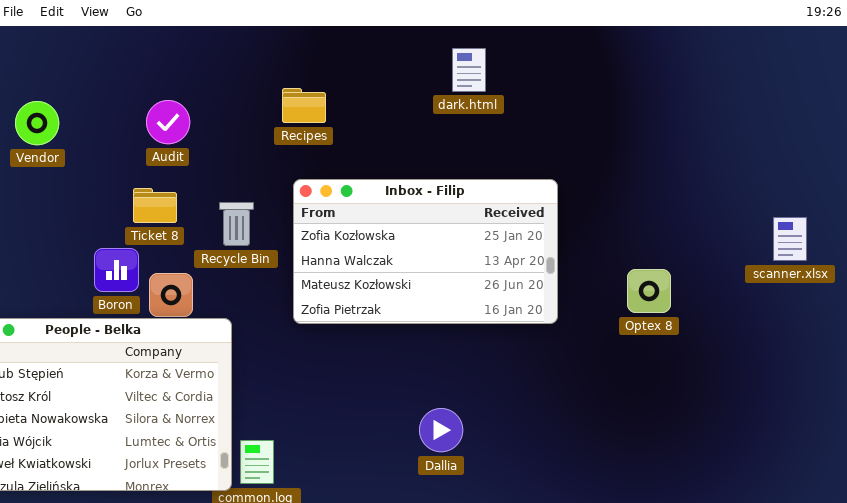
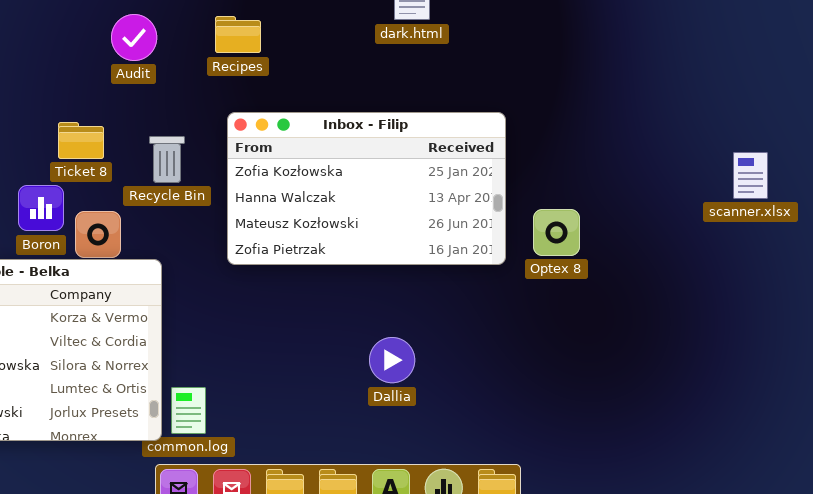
Audit: [146,100,190,144] -> [111,14,157,61], moved
Optex 8: [627,269,671,313] -> [533,209,580,256], moved
Dallia: [419,408,463,452] -> [369,337,415,383], moved

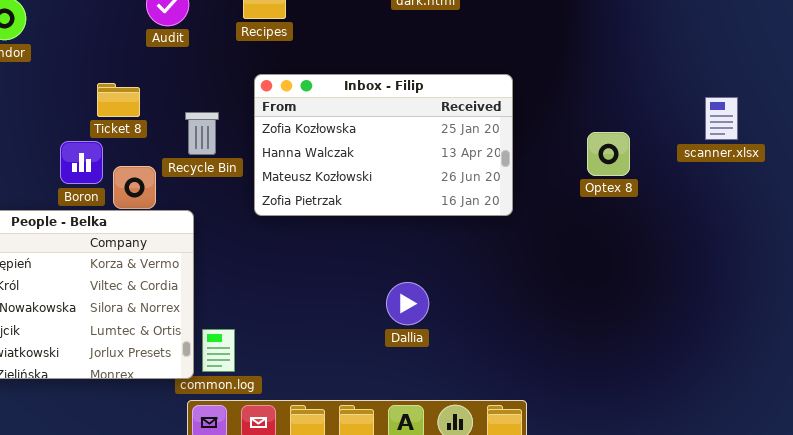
Recycle Bin: [149,136,185,183] -> [185,112,219,155], moved
scanner.xlsx: [733,152,768,199] -> [705,97,738,140], moved
Optex 8: [533,209,580,256] -> [587,132,630,176], moved

